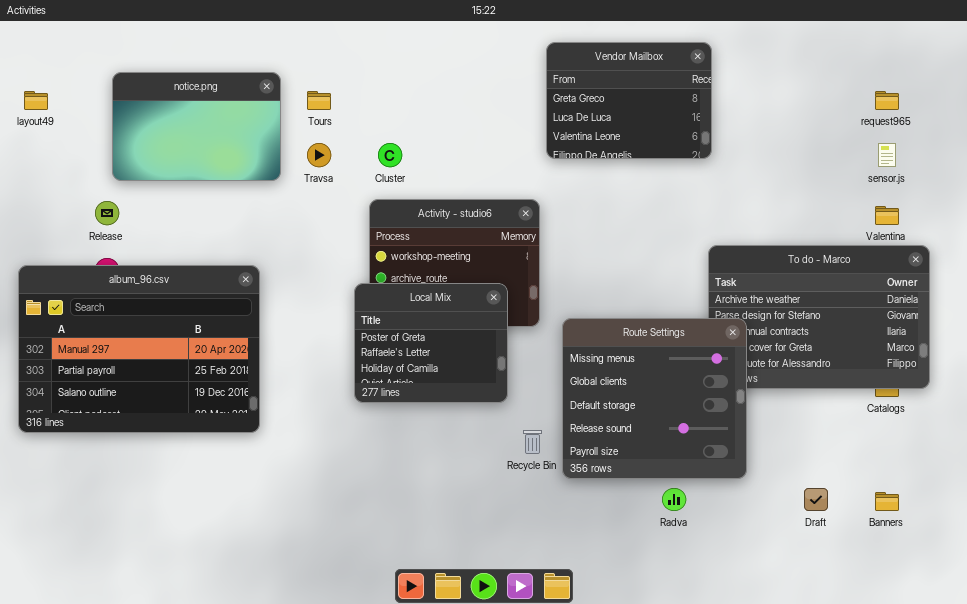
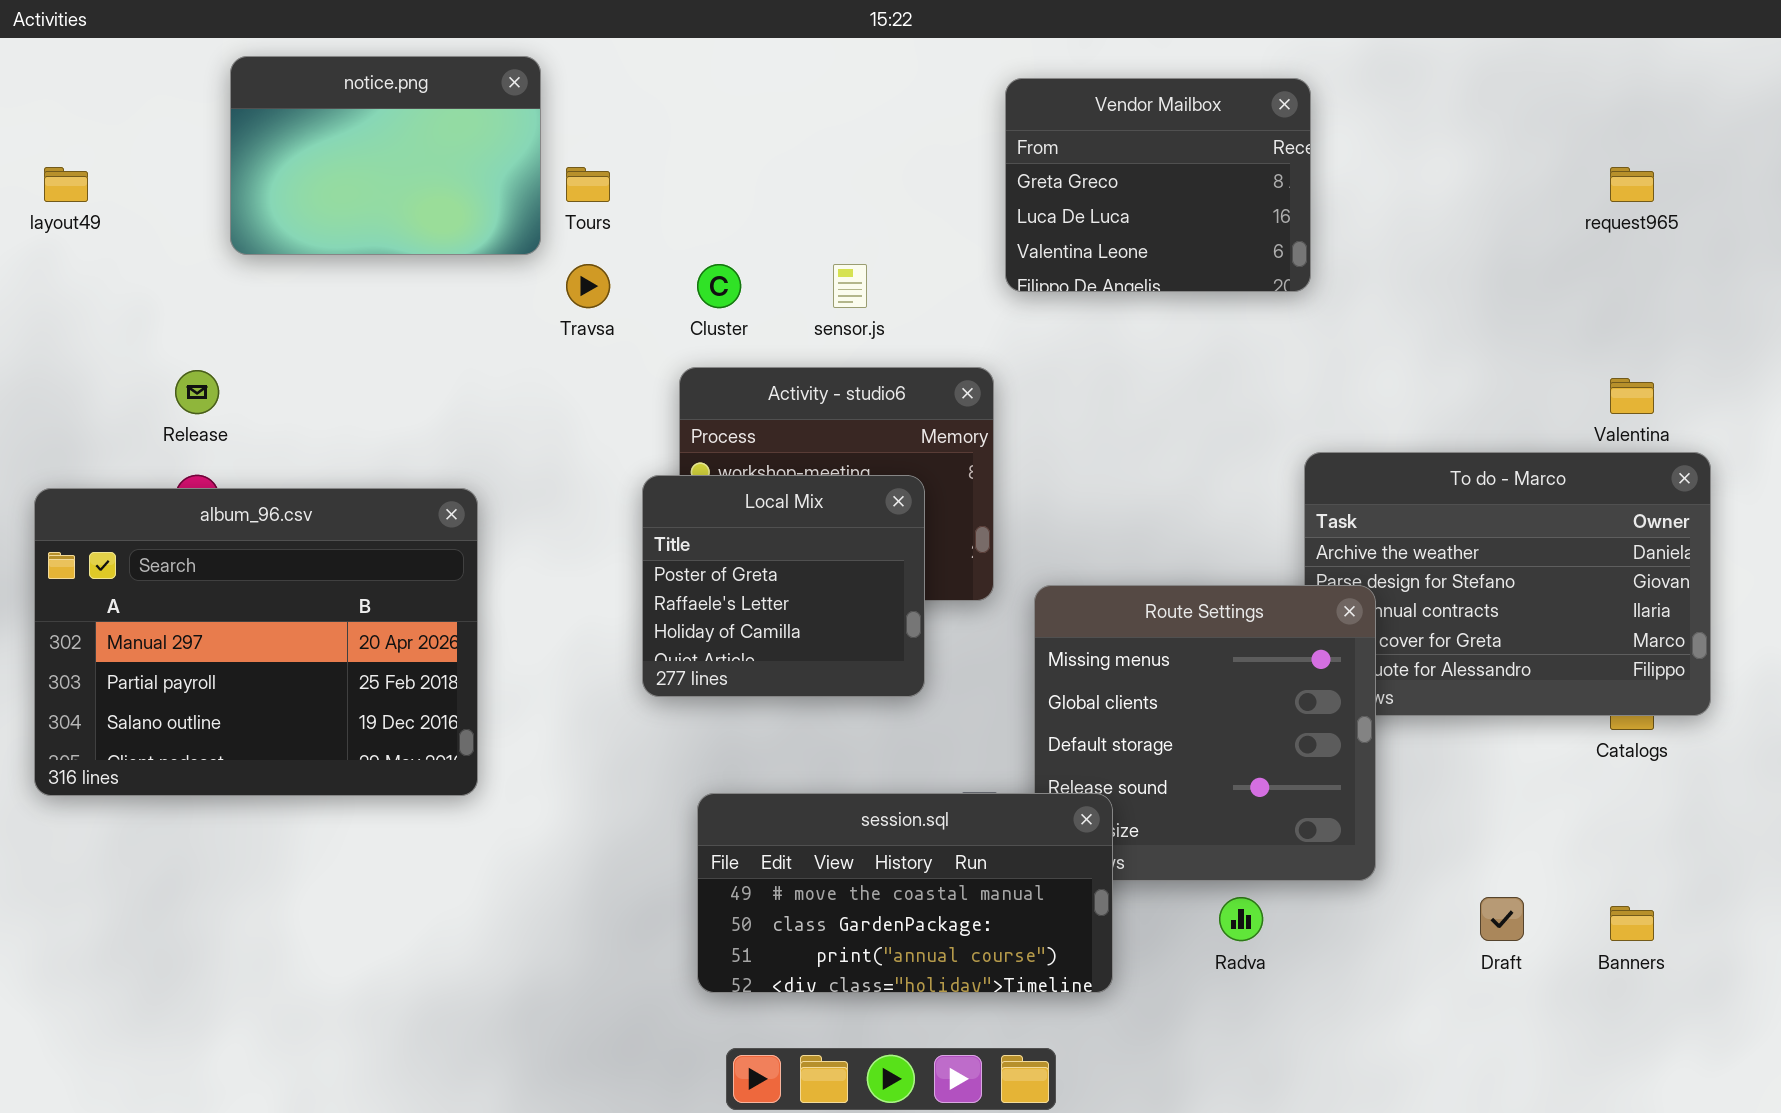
notice.png: [112,72,281,181] -> [230,56,541,255], moved
sensor.js: [878,143,896,167] -> [833,264,867,308], moved
Local Mix: [354,283,508,403] -> [642,475,925,697], moved
session.sql: none -> [697,793,1113,993], opened

